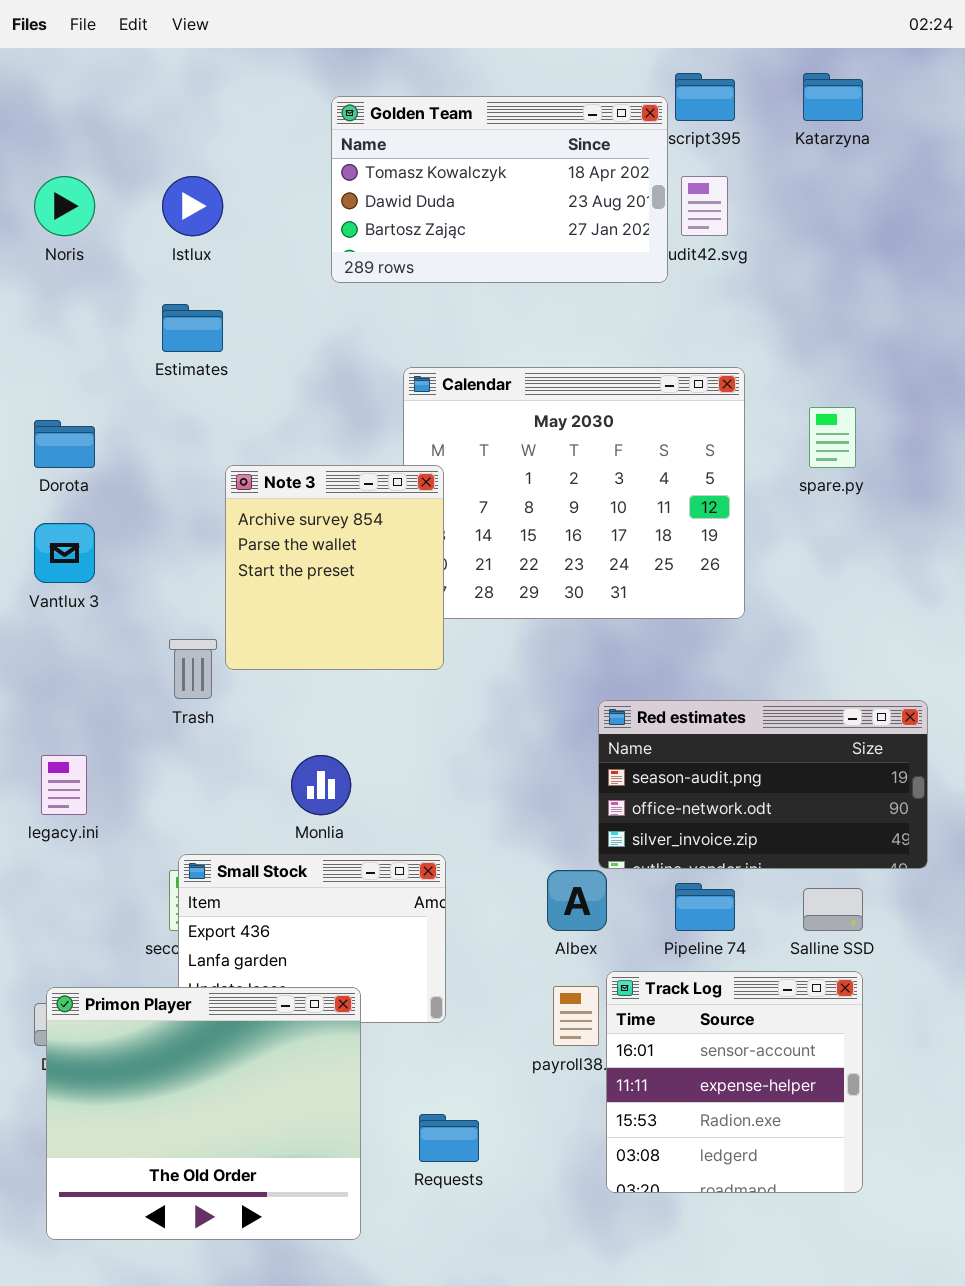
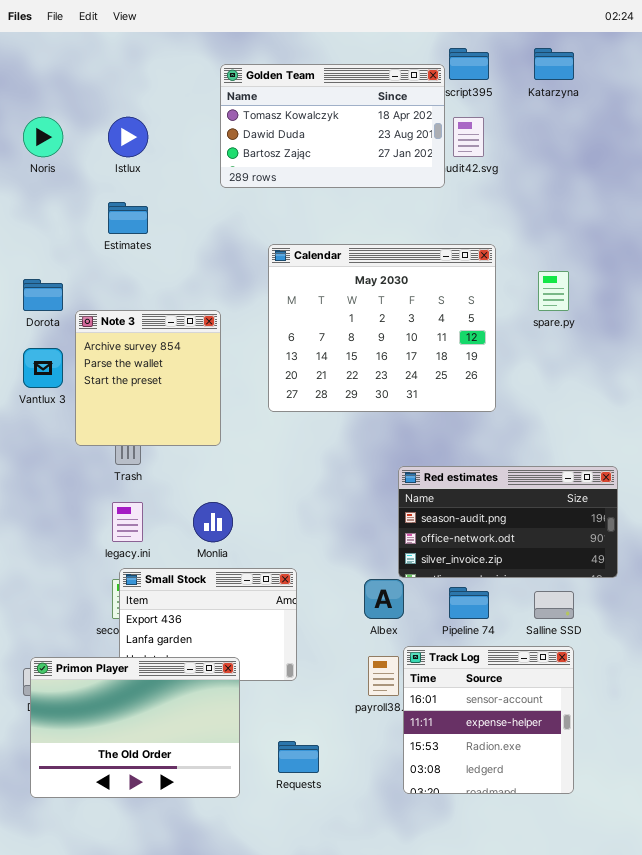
Note 3: [225,465,444,670] -> [75,310,221,446], moved
legacy.ini: [41,755,87,815] -> [112,502,143,542], moved
Primon Player: [46,987,361,1240] -> [30,657,240,798], resized

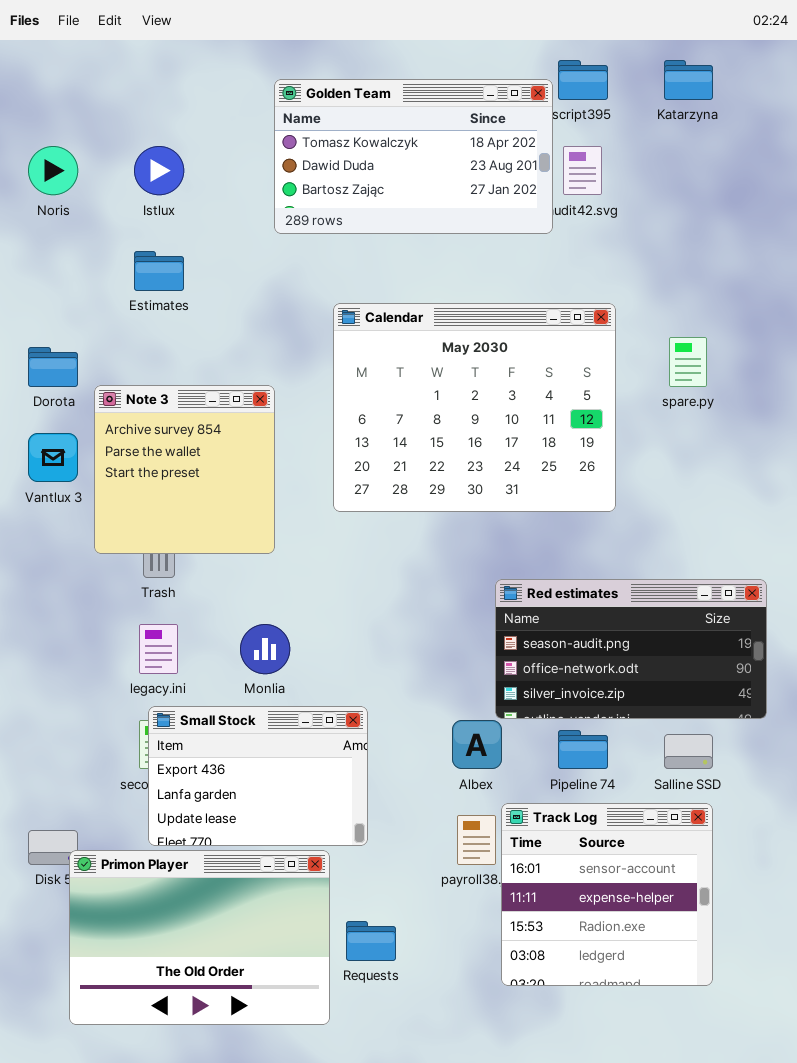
Primon Player: [30,657,240,798] -> [69,850,330,1025], moved

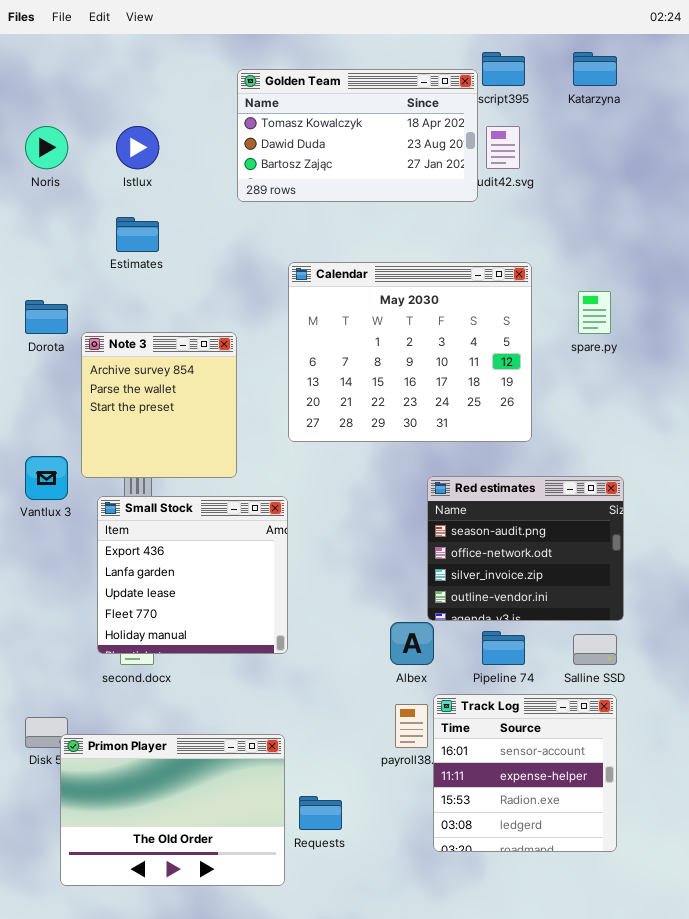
Vantlux 3: [28,433,78,482] -> [25,456,68,500], moved
Red estimates: [495,579,767,719] -> [427,476,624,621], resized
Small Stock: [148,706,368,846] -> [97,496,288,654], moved, resized

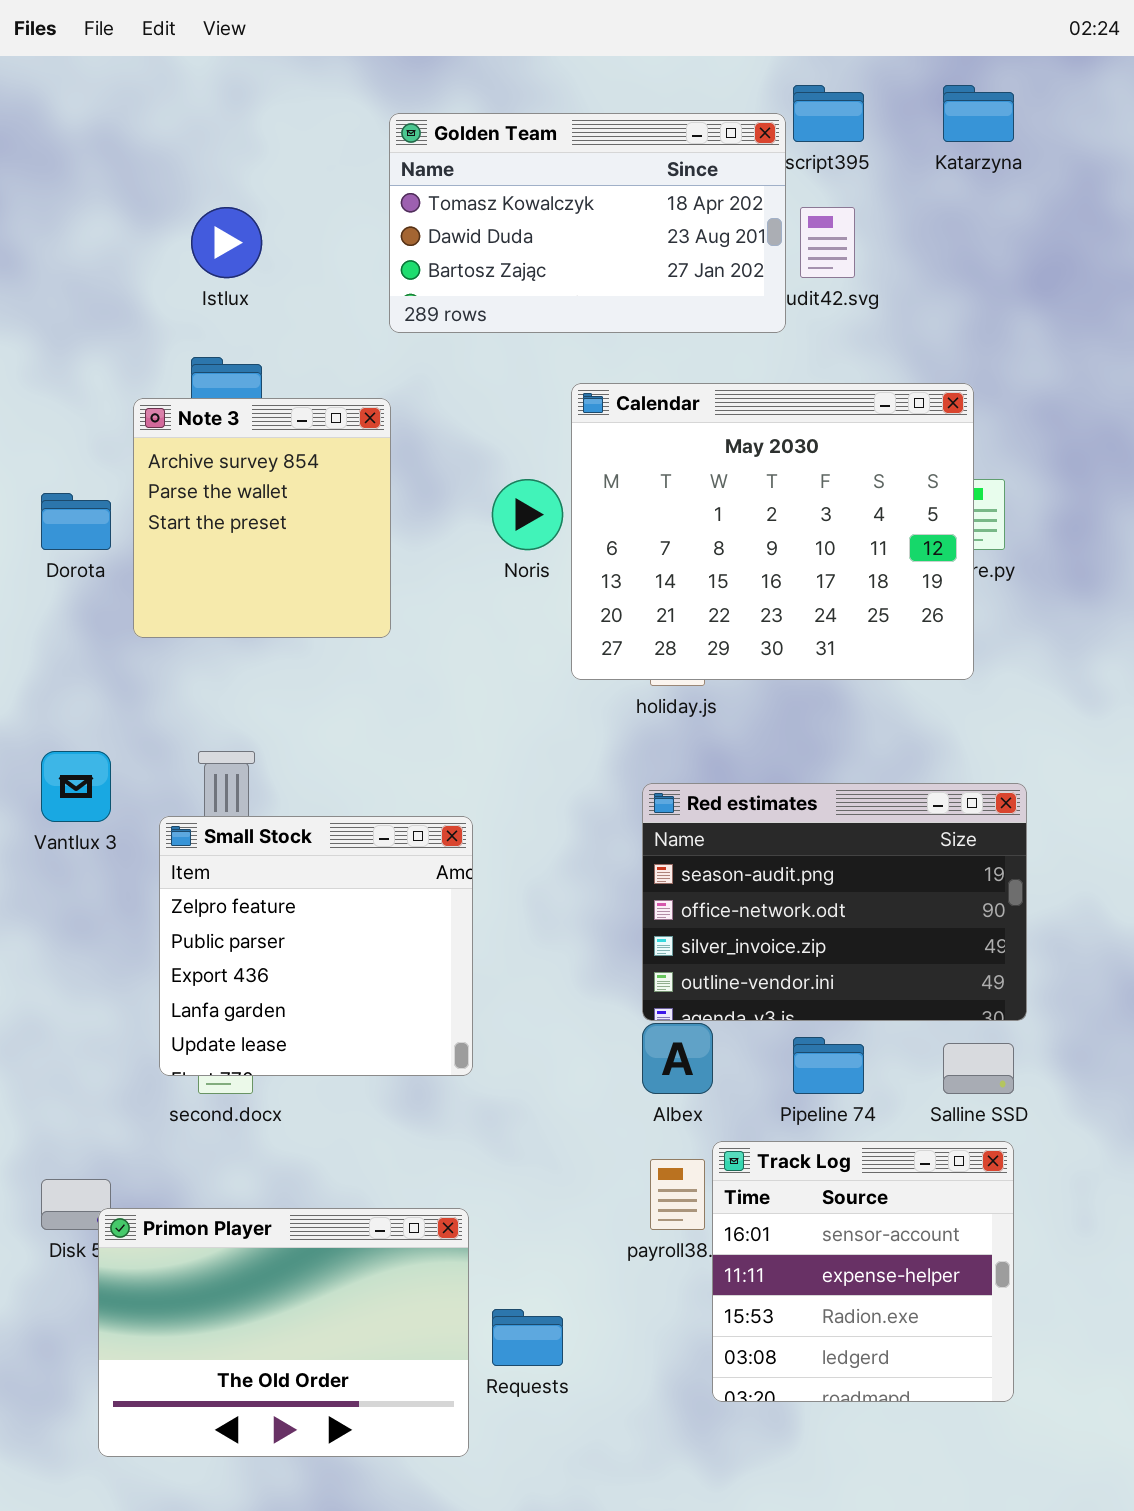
Noris: [25,126,68,169] -> [492,479,563,550], moved
Calendar: [288,262,532,442] -> [571,383,974,680], moved
Note 3: [81,332,237,478] -> [133,398,391,638], moved
Red estimates: [427,476,624,621] -> [642,783,1027,1021], resized
Small Stock: [97,496,288,654] -> [159,816,473,1076], scrolled up 2 rows

